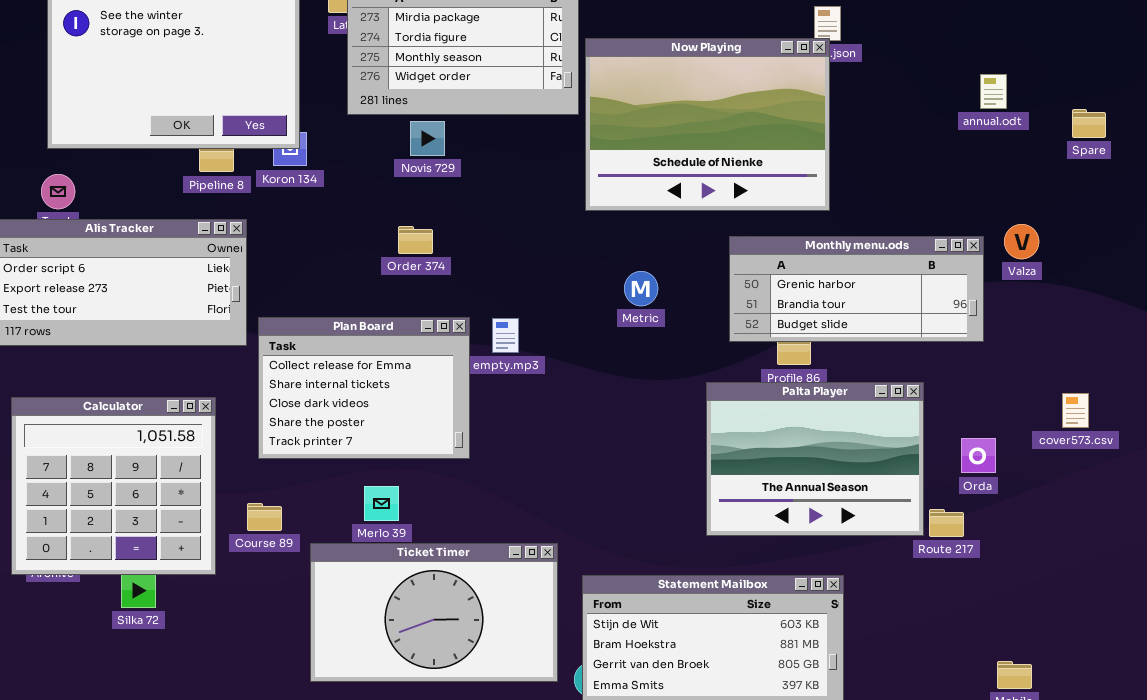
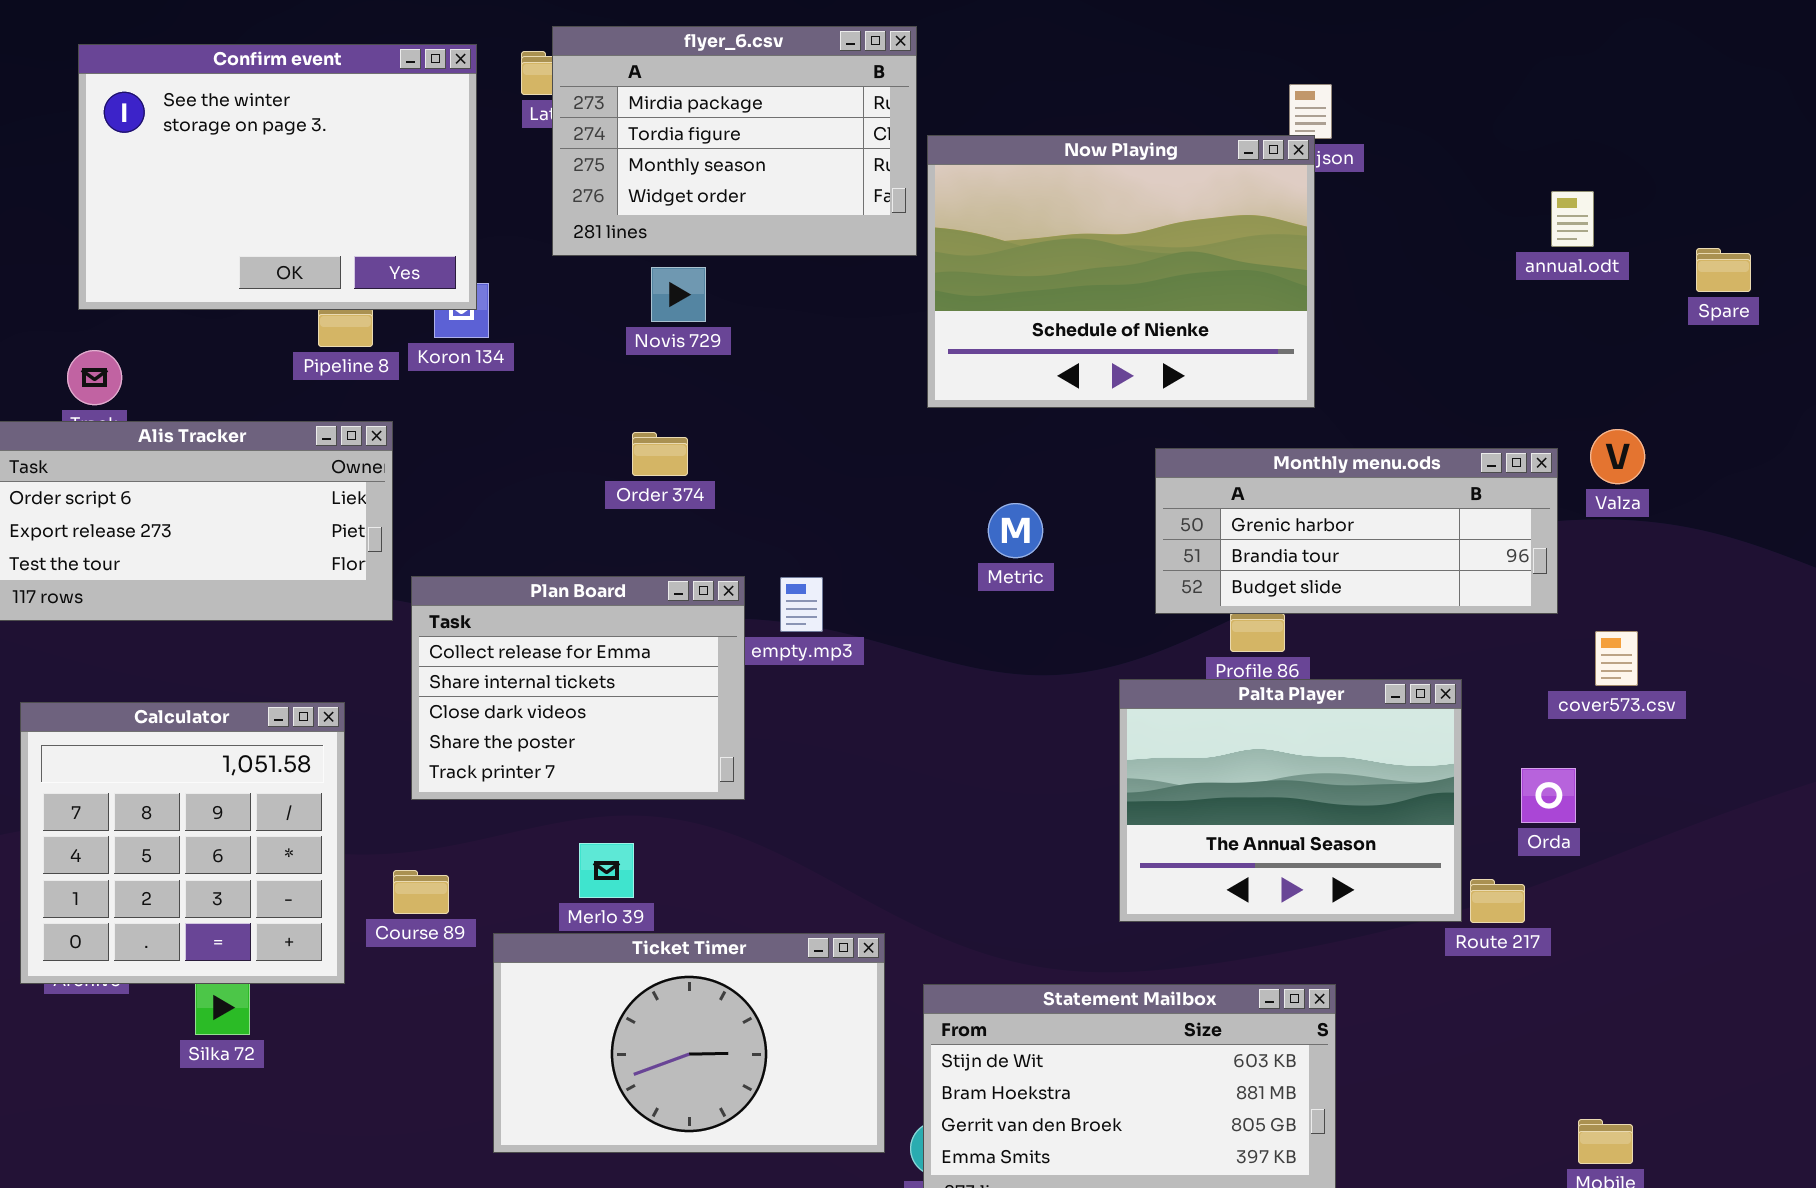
cover573.csv: [1062,393,1089,428] -> [1595,631,1638,686], moved

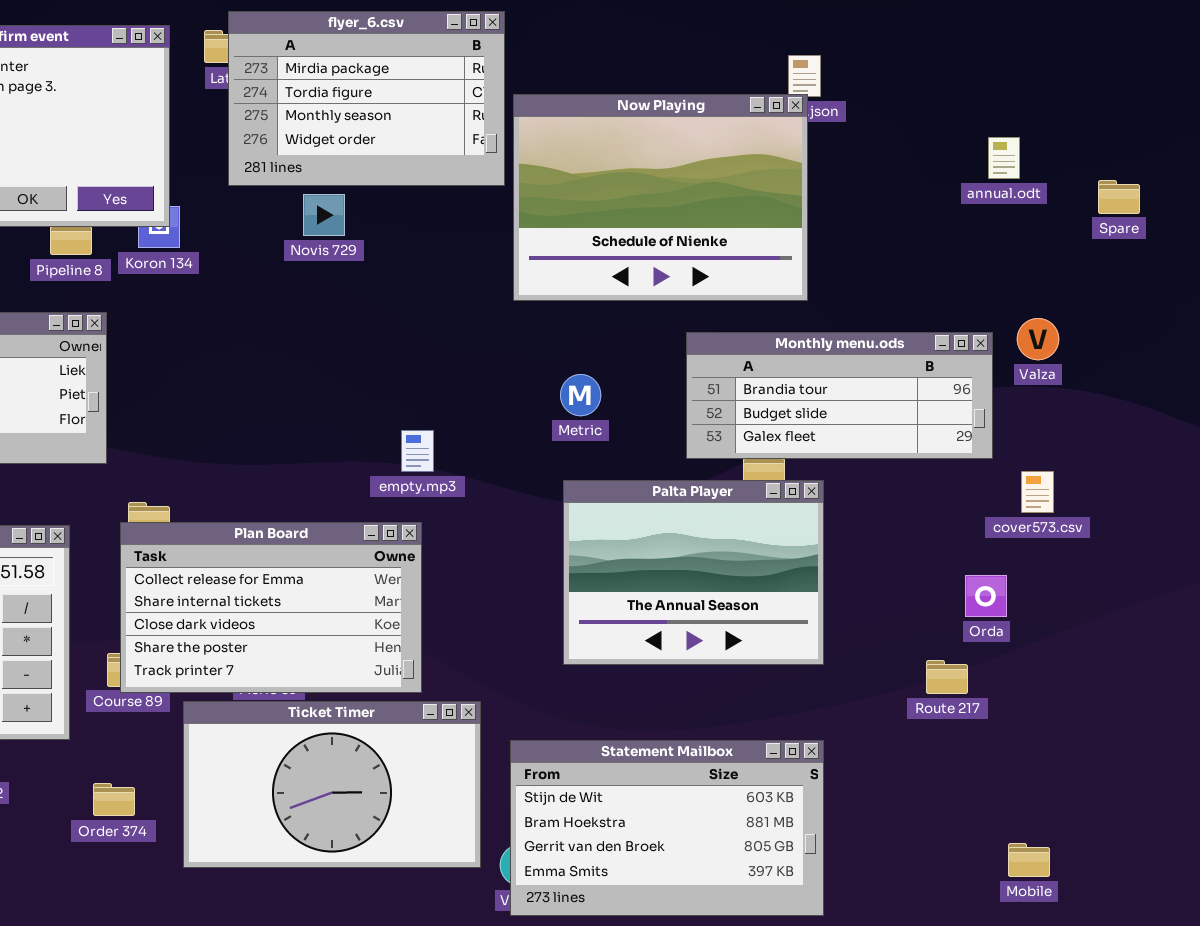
Order 374: [632,432,688,476] -> [93,783,135,816], moved
Monthly menu.ods: [1155,448,1558,614] -> [686,332,993,459], scrolled down 1 row
Plan Board: [411,576,745,800] -> [120,522,422,693], moved, resized
Palta Player: [1119,679,1462,922] -> [563,480,824,665], moved

